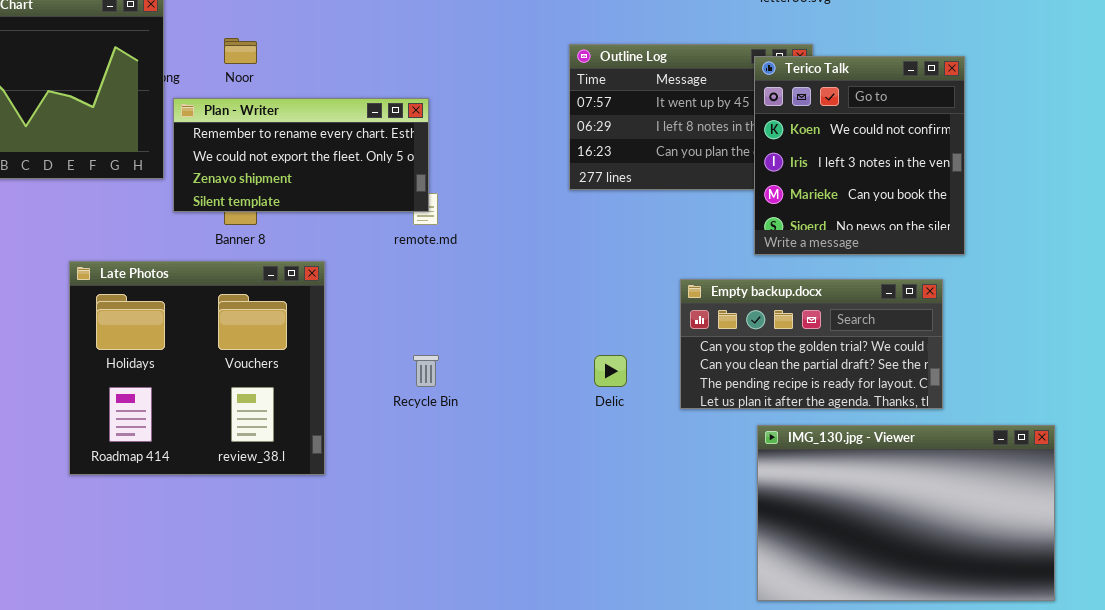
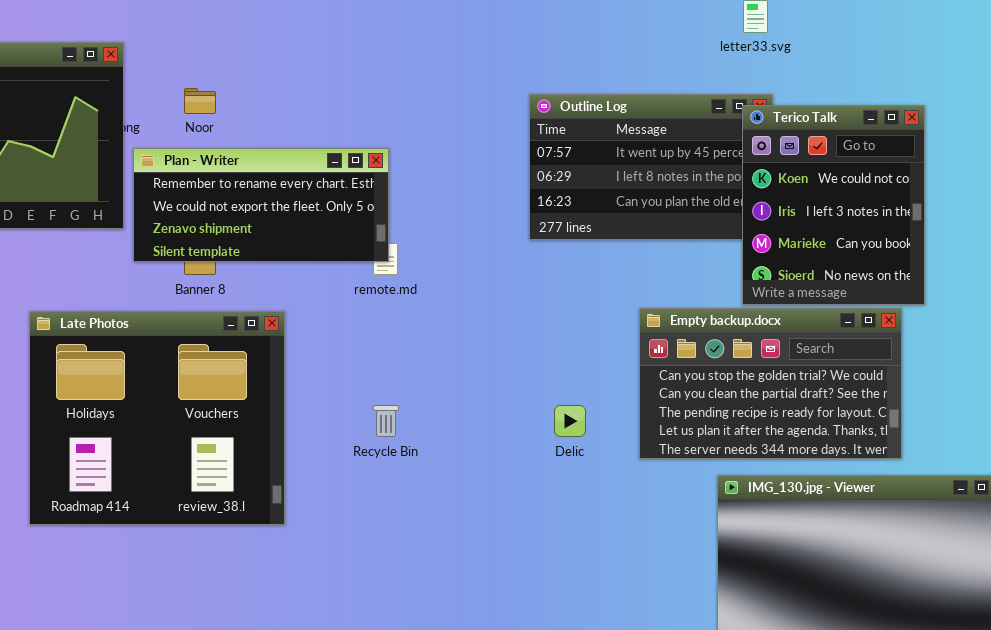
Terico Talk: [754,56,965,255] -> [742,105,925,305], resized
Empty backup.docx: [680,279,943,409] -> [639,308,902,459], resized

